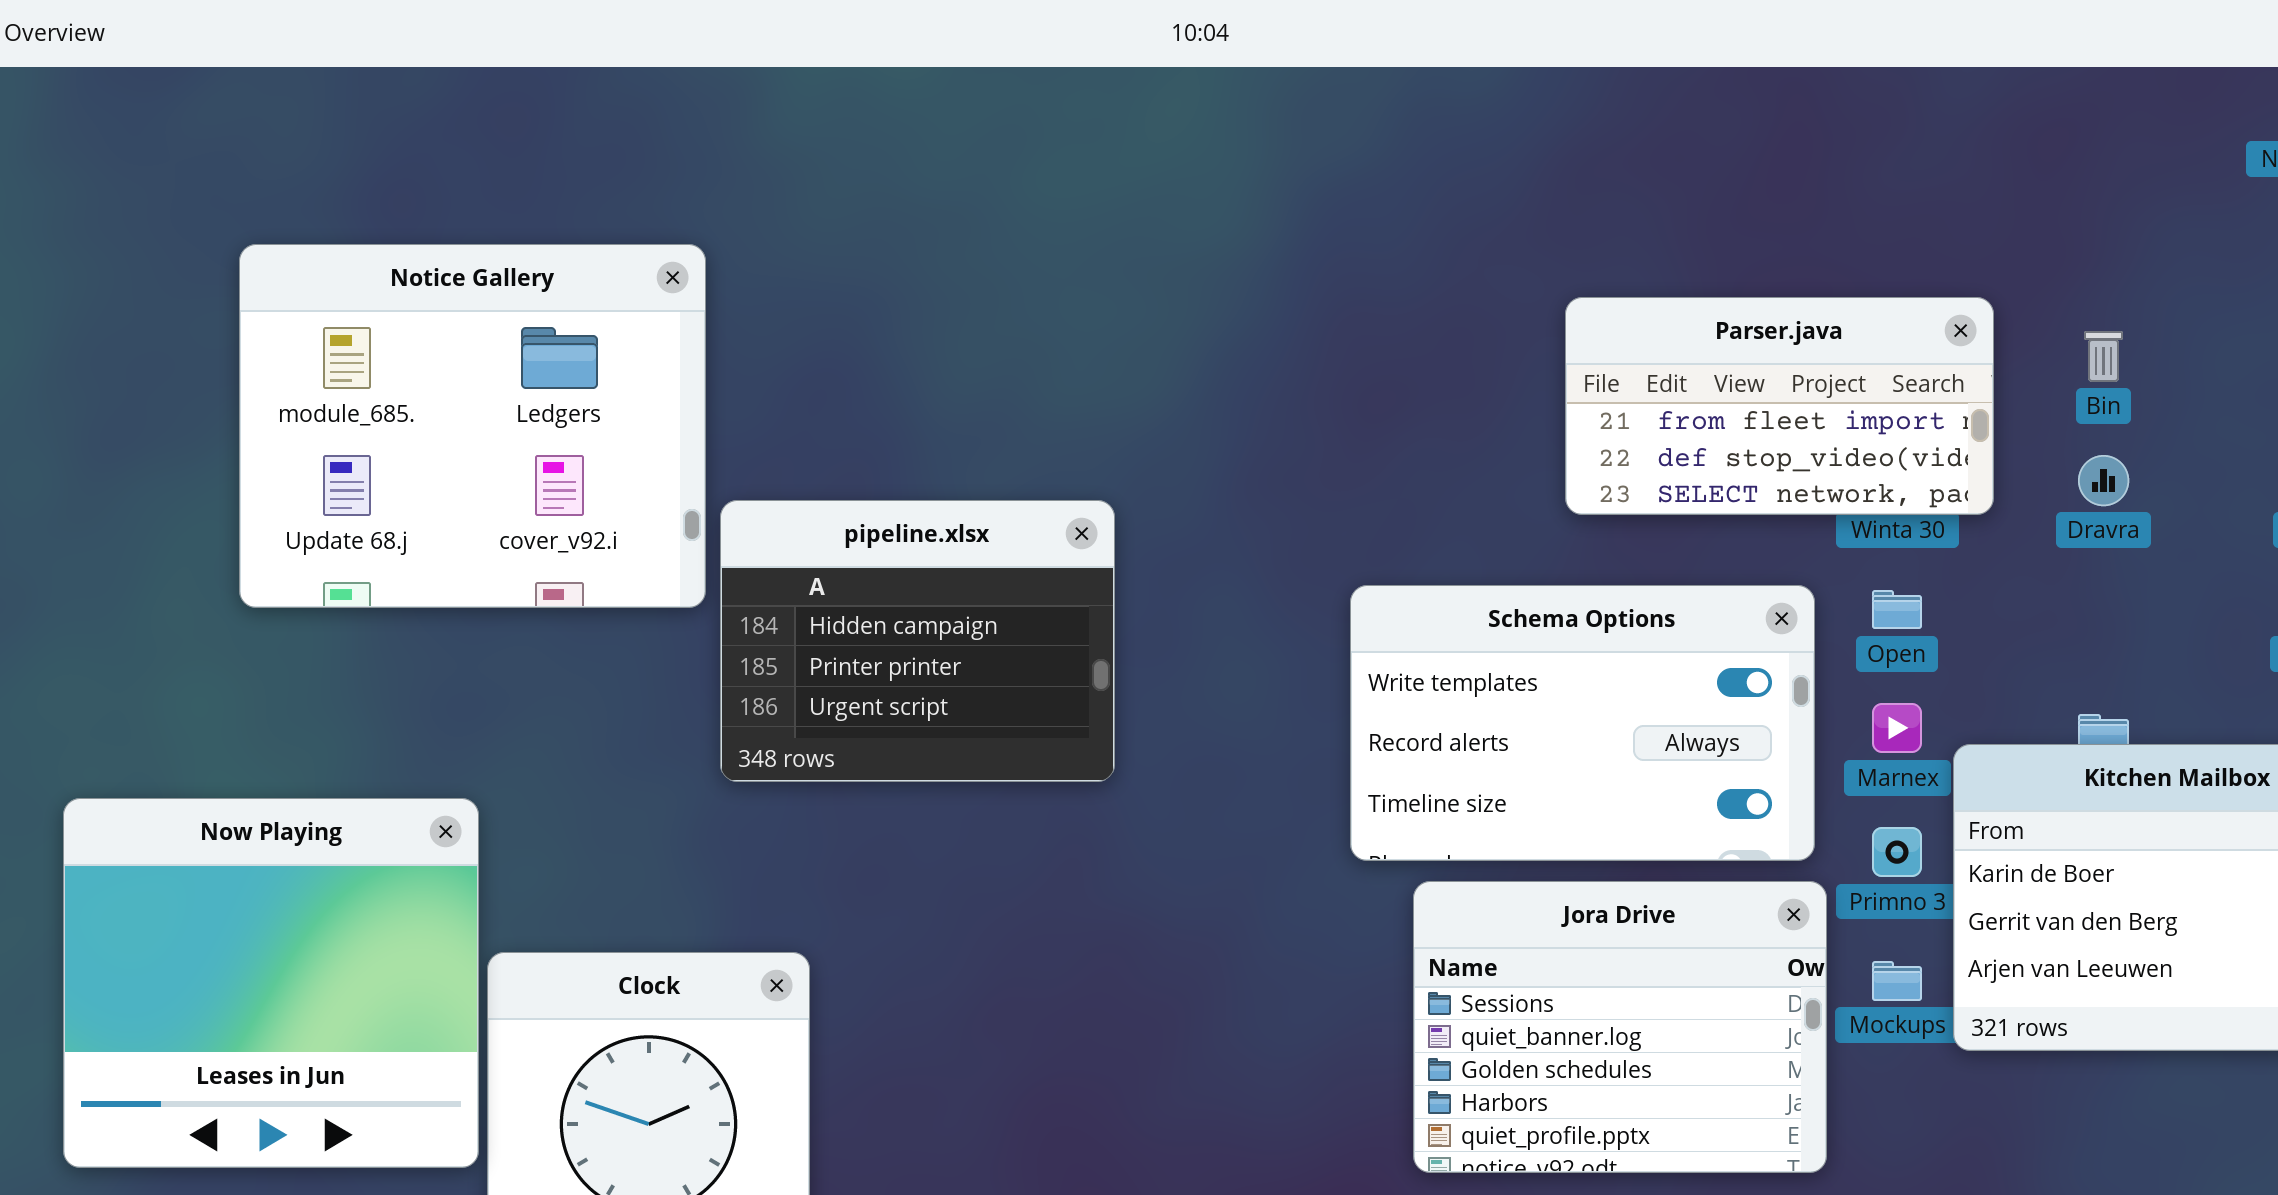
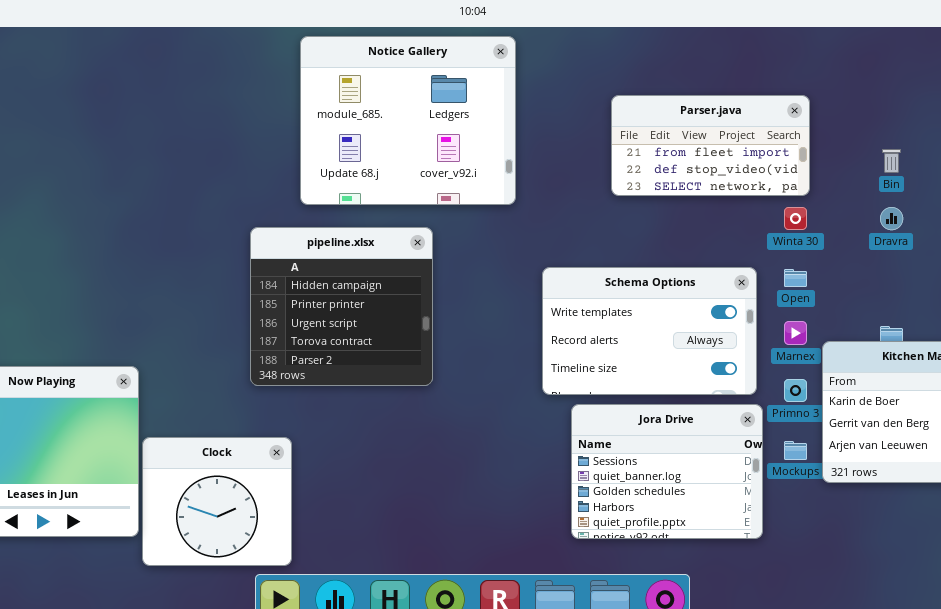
Notice Gallery: [239,244,706,608] -> [300,36,516,205], moved
Parser.java: [1565,297,1994,515] -> [611,95,810,196], moved
pipeline.xlsx: [720,500,1115,782] -> [250,227,433,386], resized

